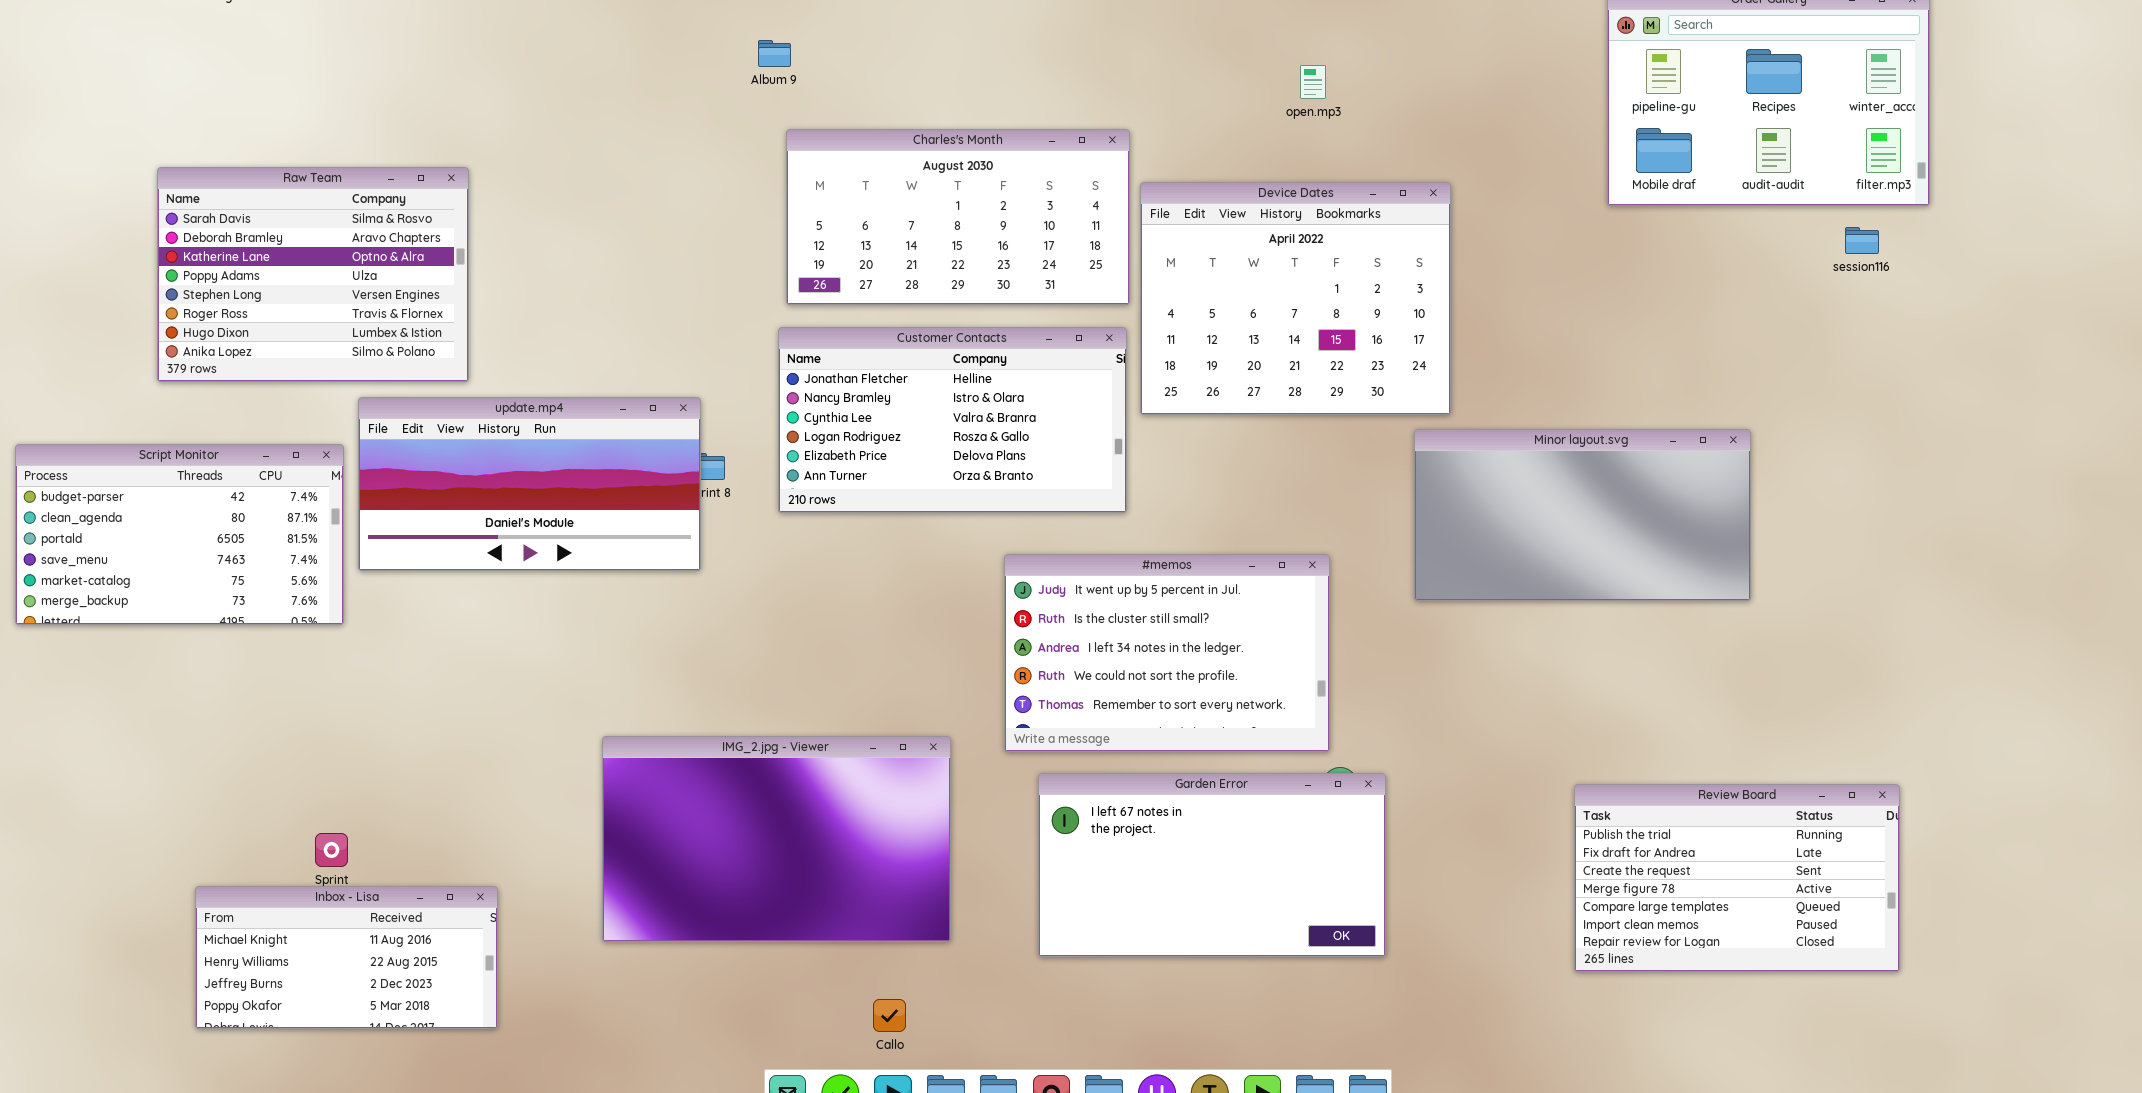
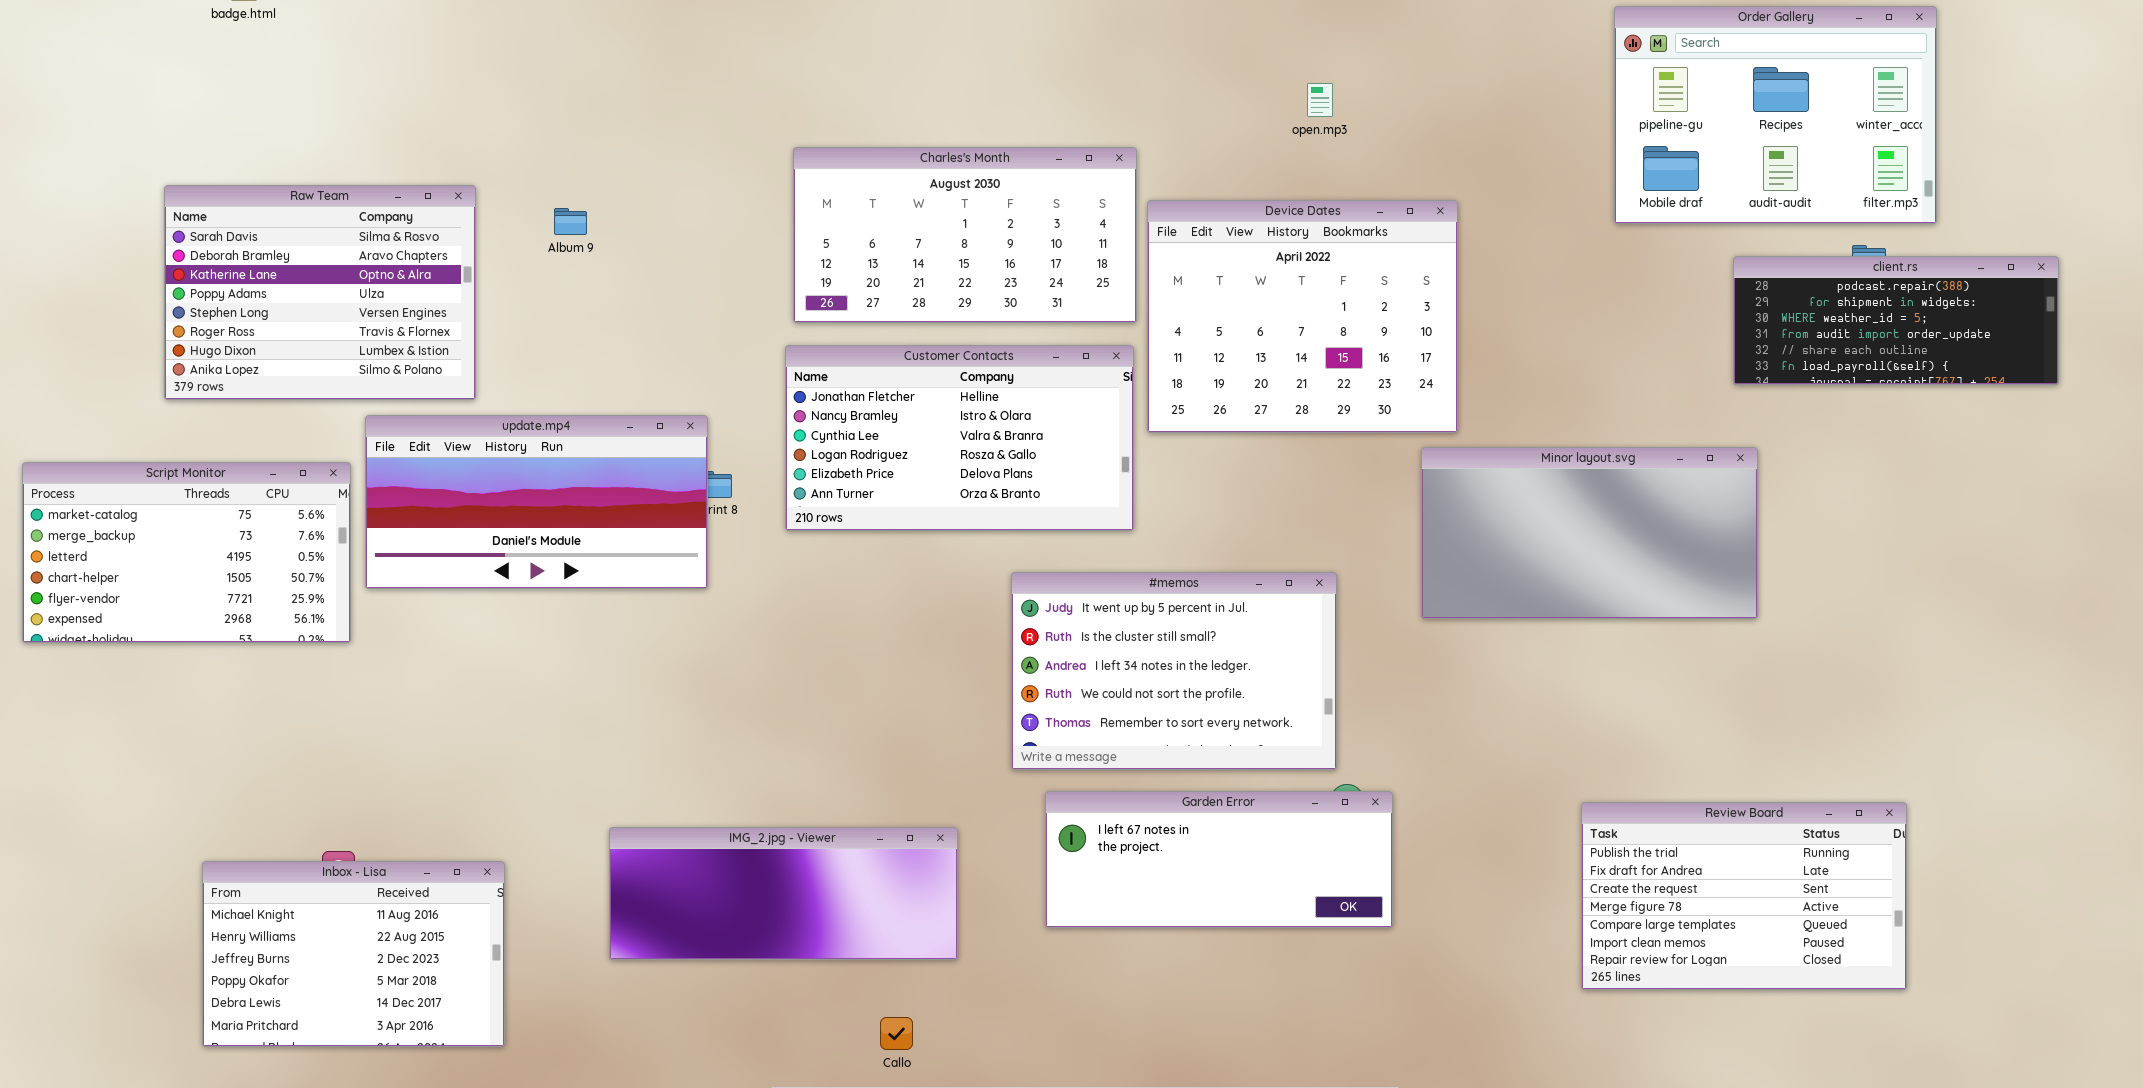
Album 9: [758,40,791,67] -> [554,208,587,235], moved
client.rs: none -> [1733,256,2059,385], opened
Script Monitor: [15,444,344,625] -> [22,462,351,643], scrolled down 4 rows
IMG_2.jpg - Viewer: [602,736,951,942] -> [609,827,958,960], resized
Garden Error: [1038,773,1386,957] -> [1045,791,1393,928], resized
Inbox - Lisa: [195,886,498,1029] -> [202,861,505,1047], resized

